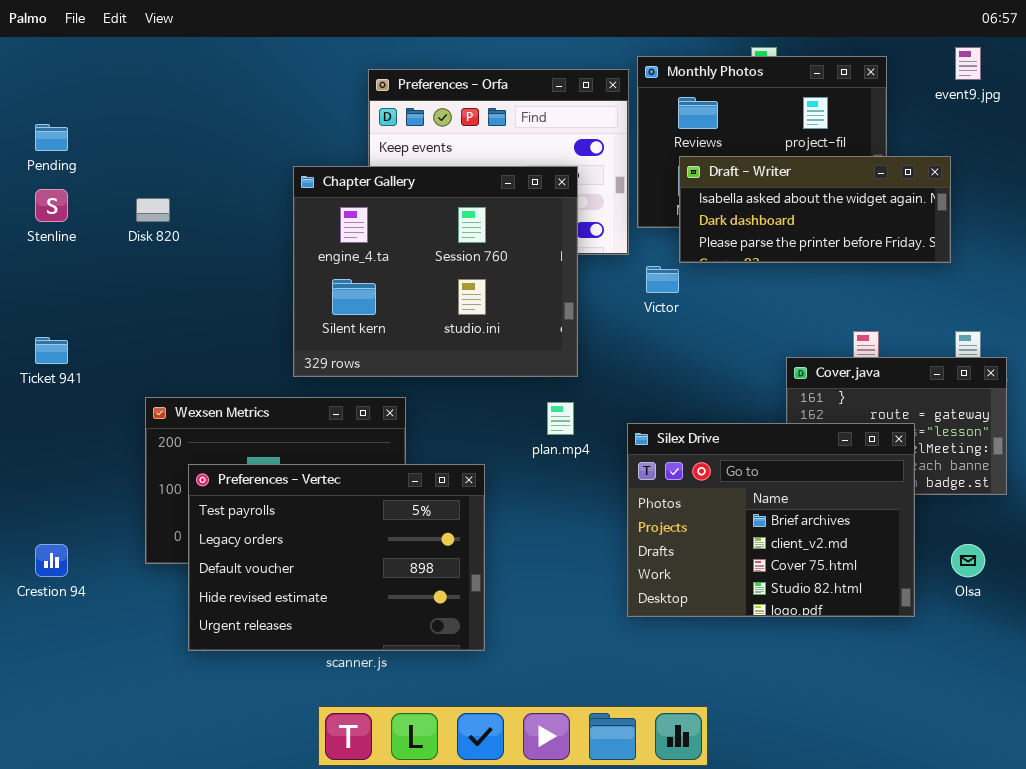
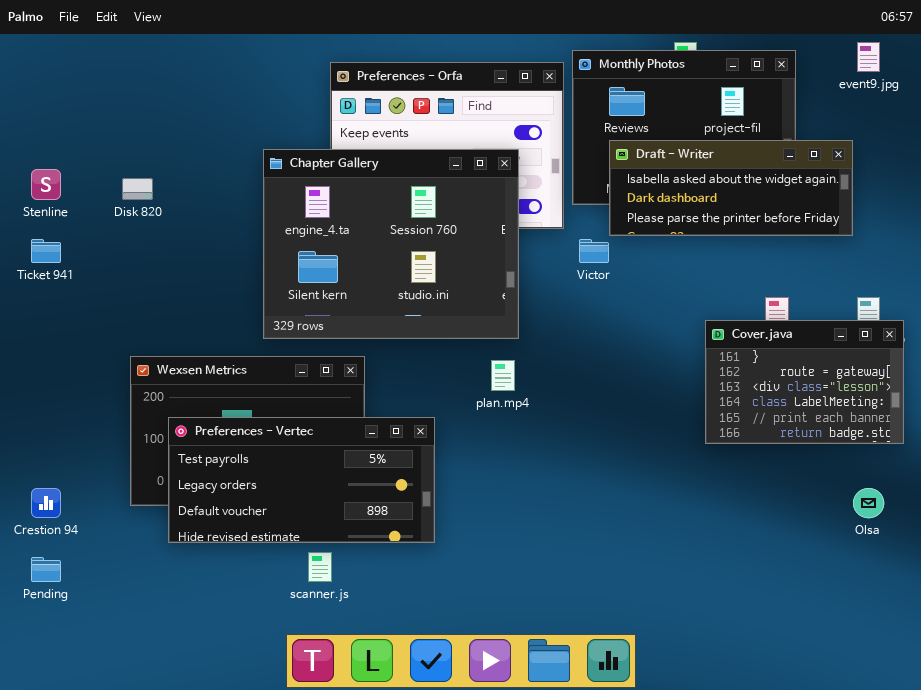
Pending: [35,124,68,151] -> [31,557,61,582], moved
Ticket 941: [35,337,68,364] -> [31,239,61,263], moved
Silex Drive: [627,423,915,617] -> none, closed
Preferences - Vertec: [188,464,485,651] -> [168,417,435,543], resized

